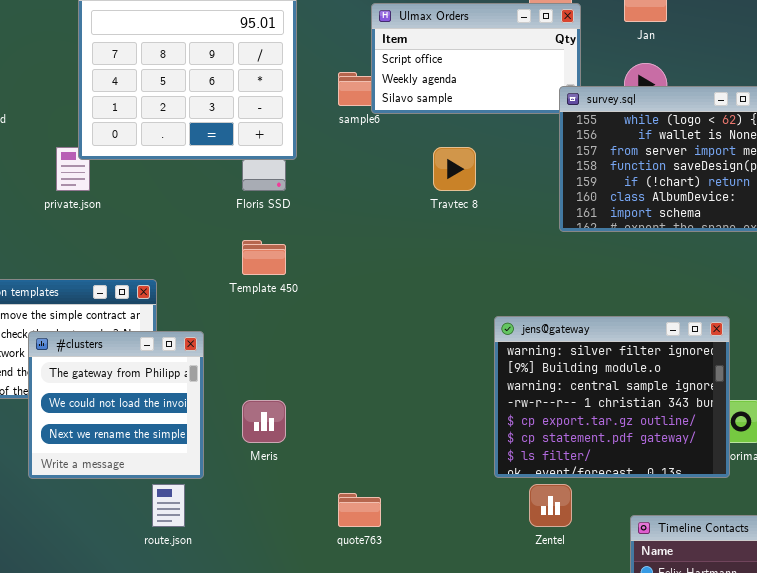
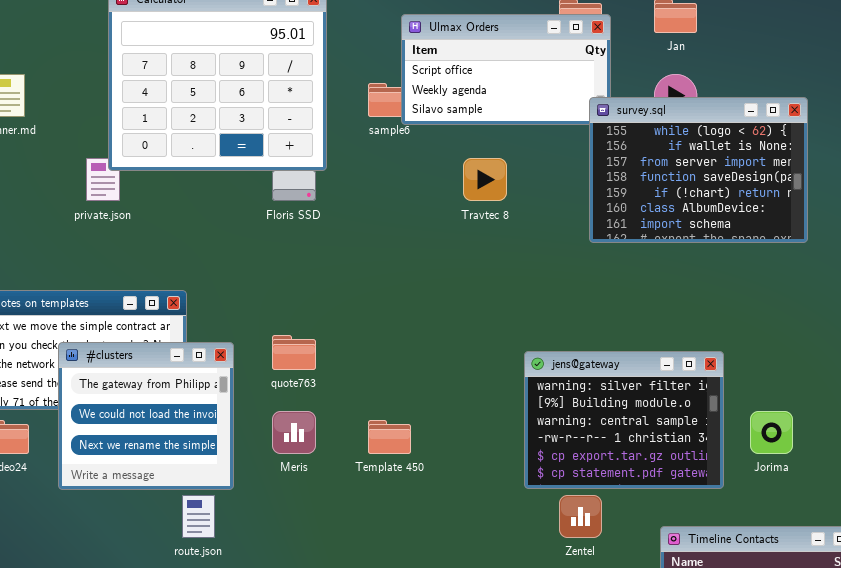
Template 450: [242,240,286,275] -> [368,420,411,454], moved
jens@gateway: [494,316,730,478] -> [524,351,724,489], resized
quote763: [338,493,381,527] -> [272,335,316,370], moved

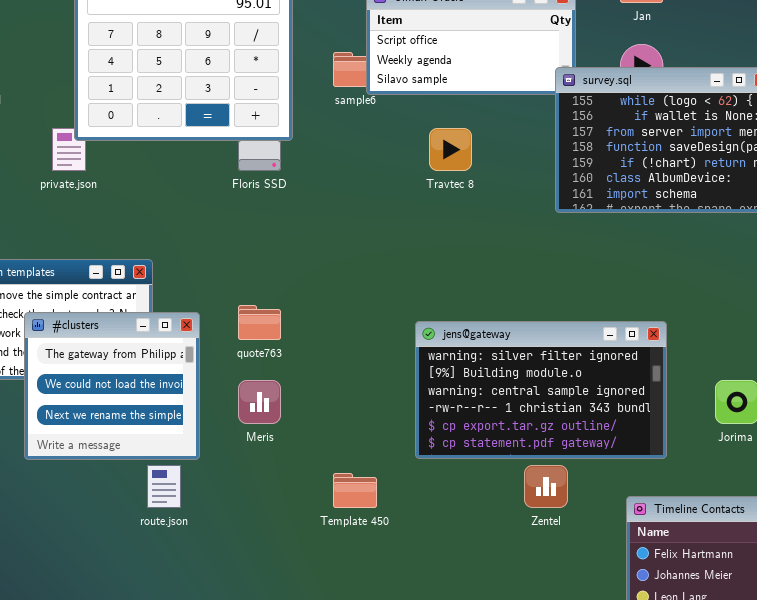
jens@gateway: [524,351,724,489] -> [415,321,667,459], moved, resized
Template 450: [368,420,411,454] -> [333,473,377,508], moved

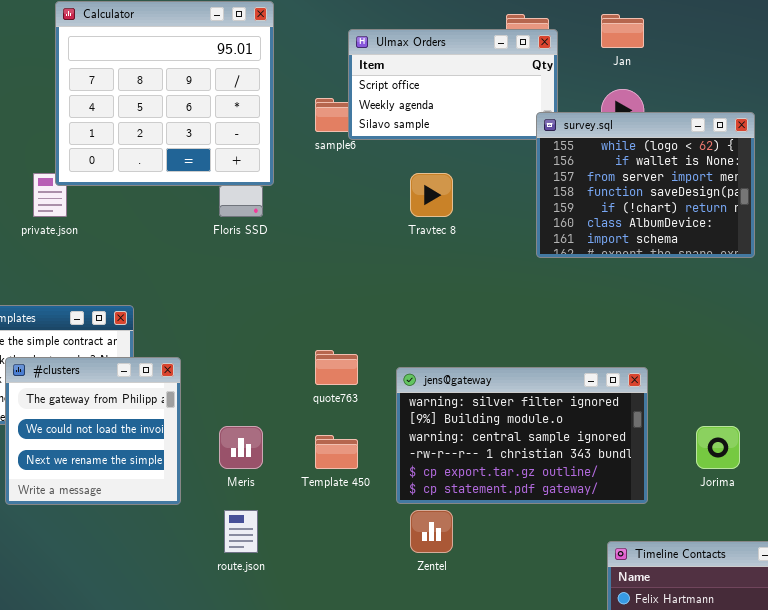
quote763: [238,305,281,340] -> [315,350,358,385], moved
route.json: [147,465,181,508] -> [224,510,258,553], moved
Zentel: [524,465,568,508] -> [410,510,453,553], moved
Template 450: [333,473,377,508] -> [315,435,358,469], moved

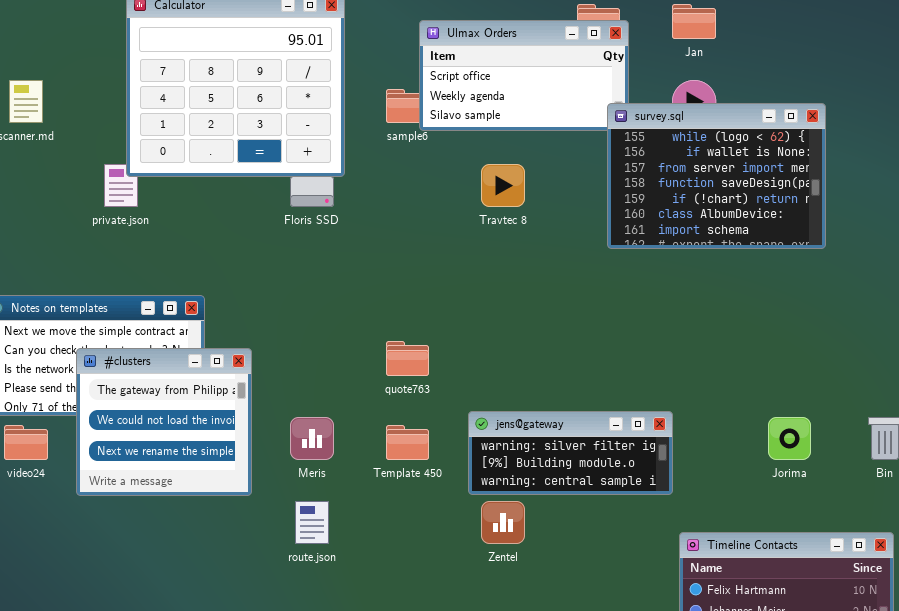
jens@gateway: [396,367,648,504] -> [468,411,673,495], resized

